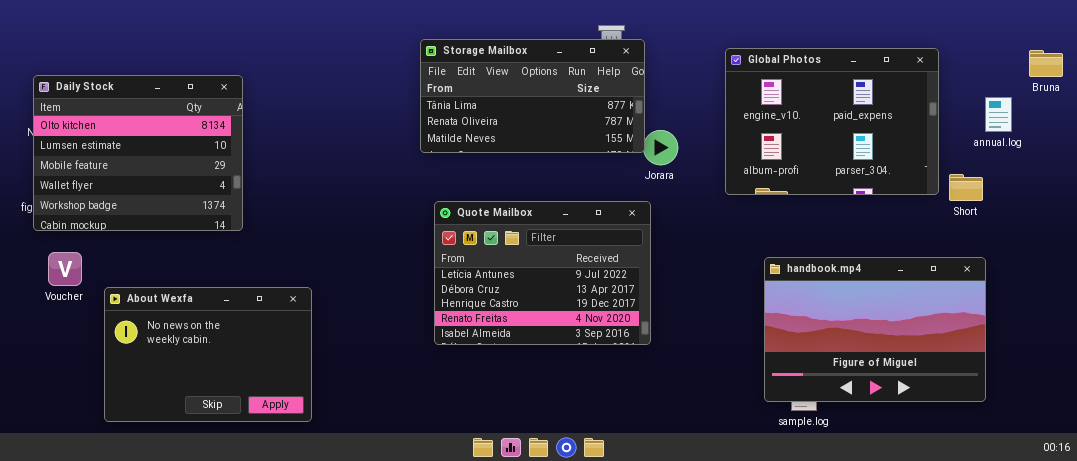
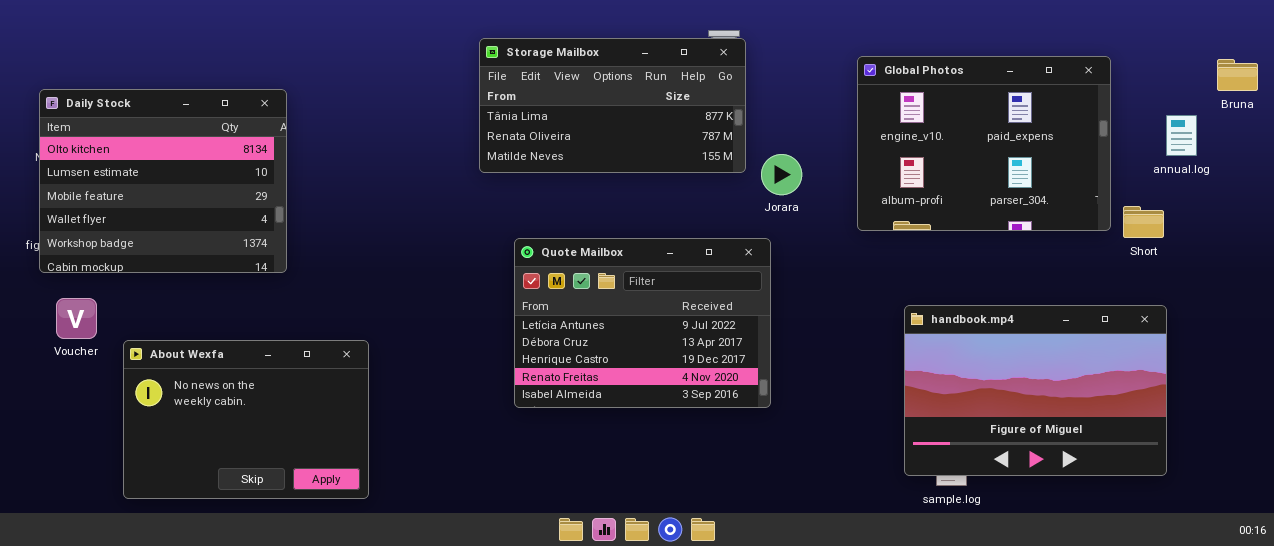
Storage Mailbox: [420,39,645,153] -> [479,38,746,173], moved

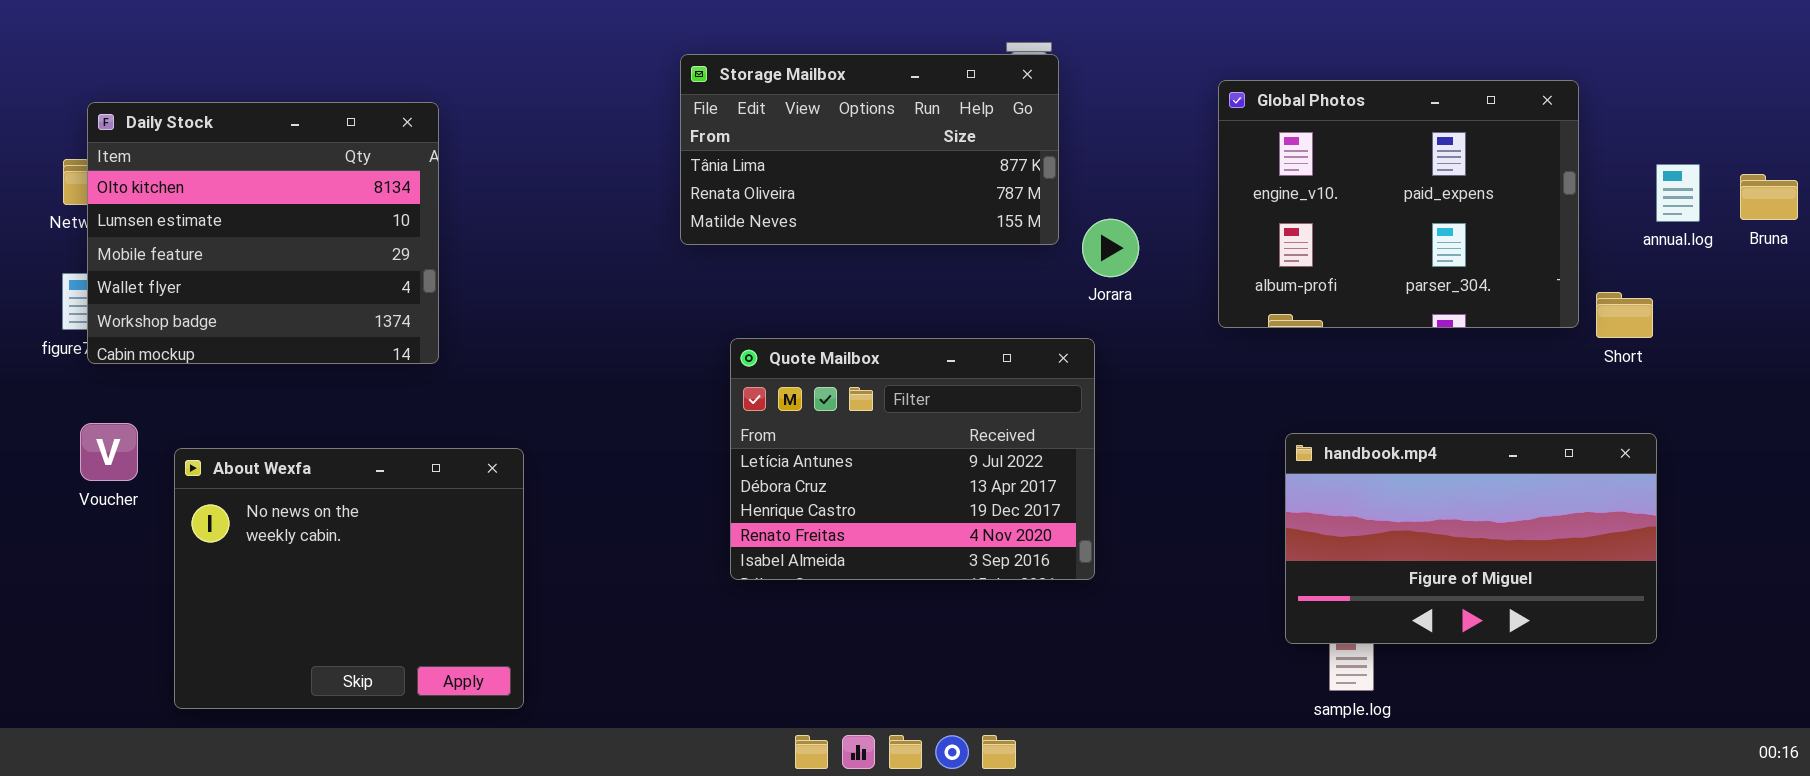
Bruna: [1217,59,1258,91] -> [1740,174,1798,220], moved
Daily Stock: [39,89,287,273] -> [87,102,439,364], moved
handbook.mp4: [904,305,1167,476] -> [1285,433,1657,644], resized
About Wexfa: [123,340,369,499] -> [174,448,524,709], resized

